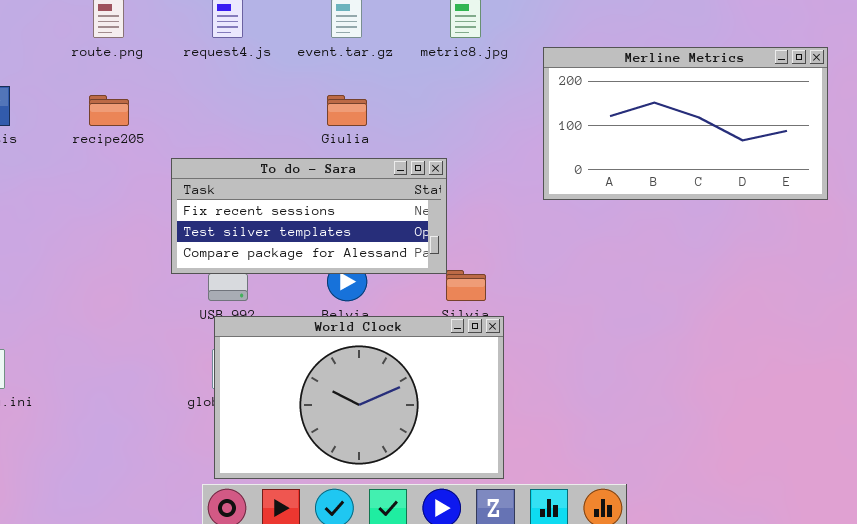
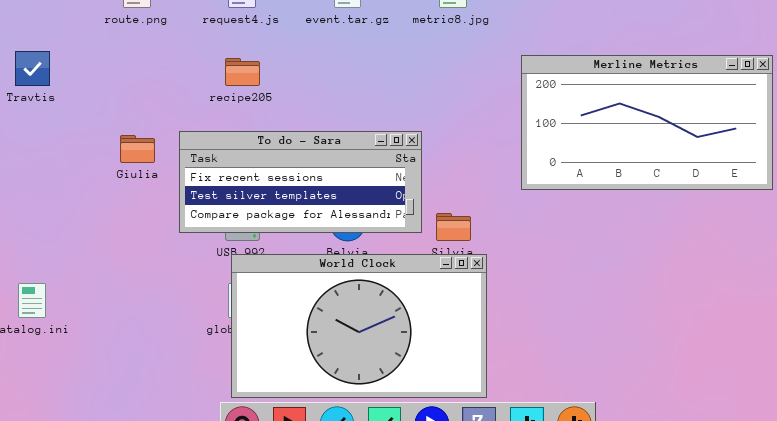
Merline Metrics: [543,47,828,200] -> [521,55,773,190], moved
recipe205: [89,95,129,126] -> [225,58,260,86], moved
Giulia: [327,95,367,126] -> [120,135,155,163], moved
To do - Sara: [171,158,447,274] -> [179,131,422,233], moved

